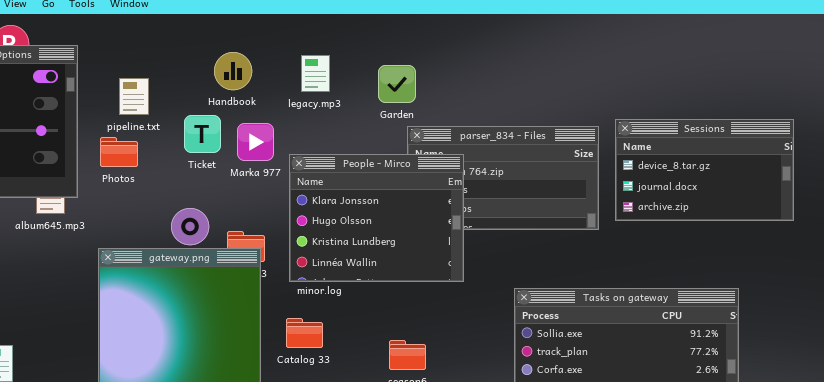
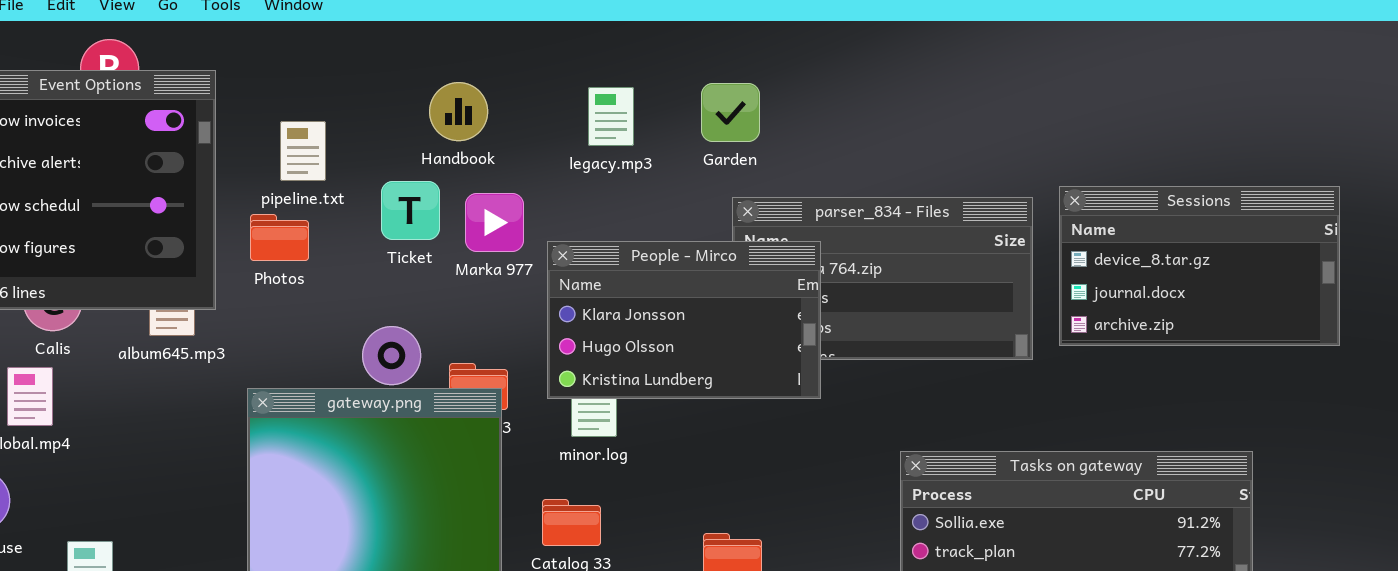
legacy.mp3: [301,55,330,92] -> [588,87,634,146], moved
Garden: [378,65,416,103] -> [701,83,760,142], moved
People - Mirco: [289,154,464,282] -> [547,241,821,399], resized

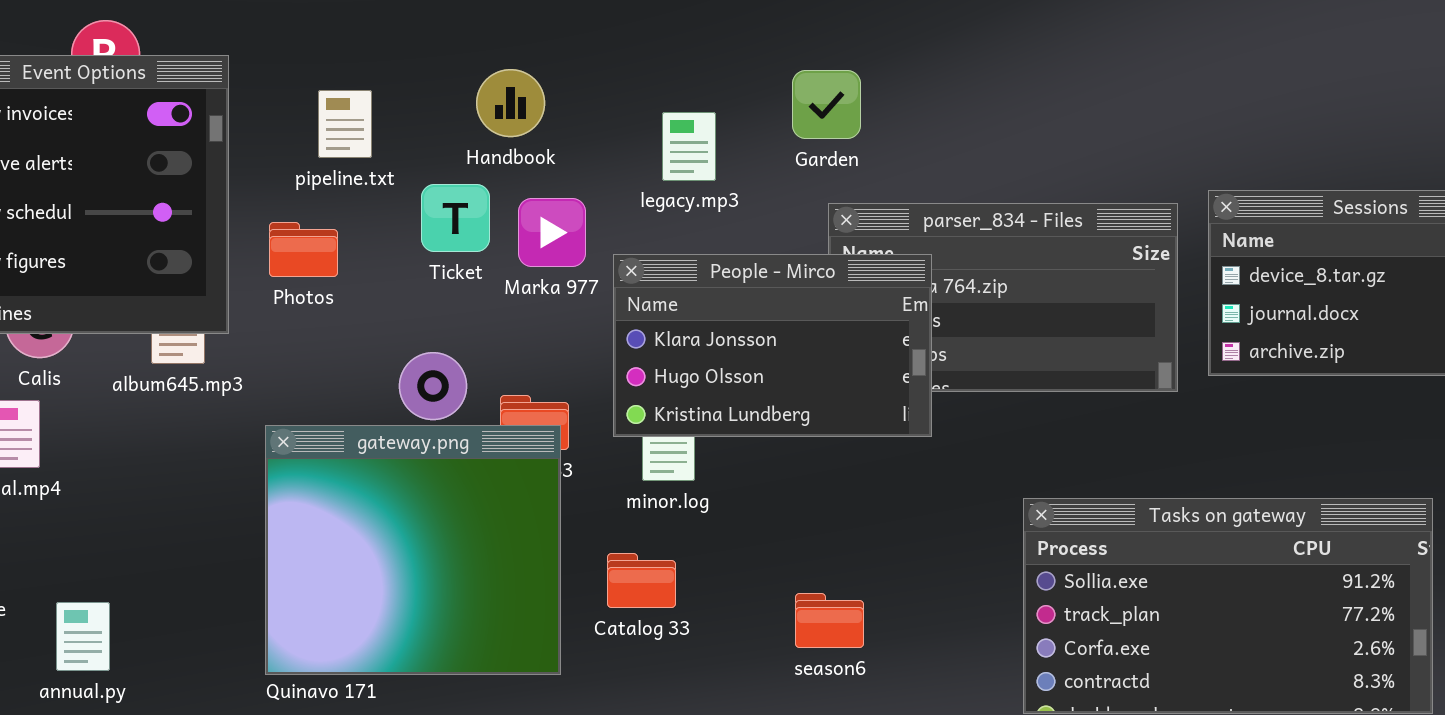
legacy.mp3: [588,87,634,146] -> [662,112,716,181], moved
pipeline.txt: [280,121,326,181] -> [318,90,372,158], moved

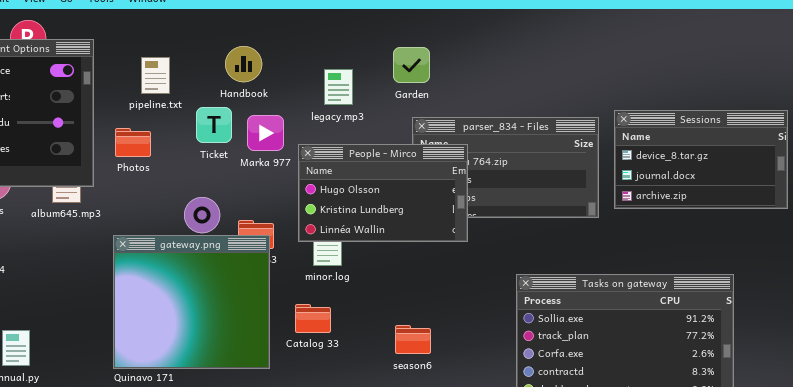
People - Mirco: [613,254,932,437] -> [298,144,468,242], scrolled down 1 row

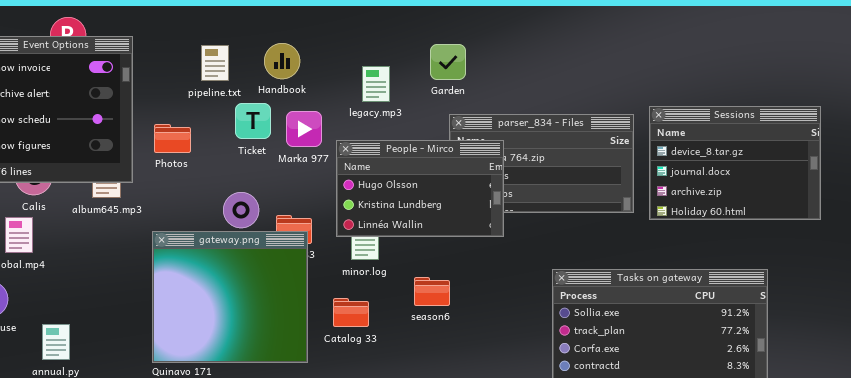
pipeline.txt: [141,57,170,94] -> [201,45,229,81], moved
Sessions: [614,110,788,209] -> [649,106,821,220], resized
season6: [395,325,431,354] -> [414,277,450,306], moved

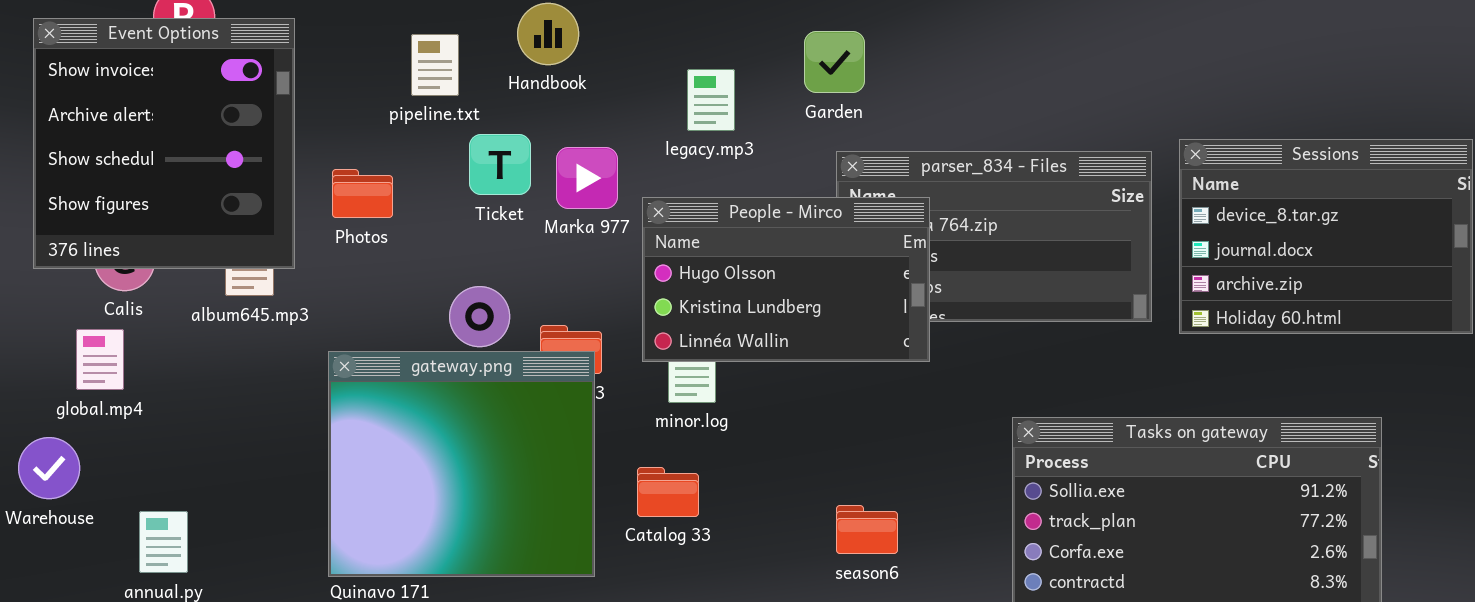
Handbook: [264,43,300,79] -> [517,3,579,65], moved
season6: [414,277,450,306] -> [836,505,898,554], moved

